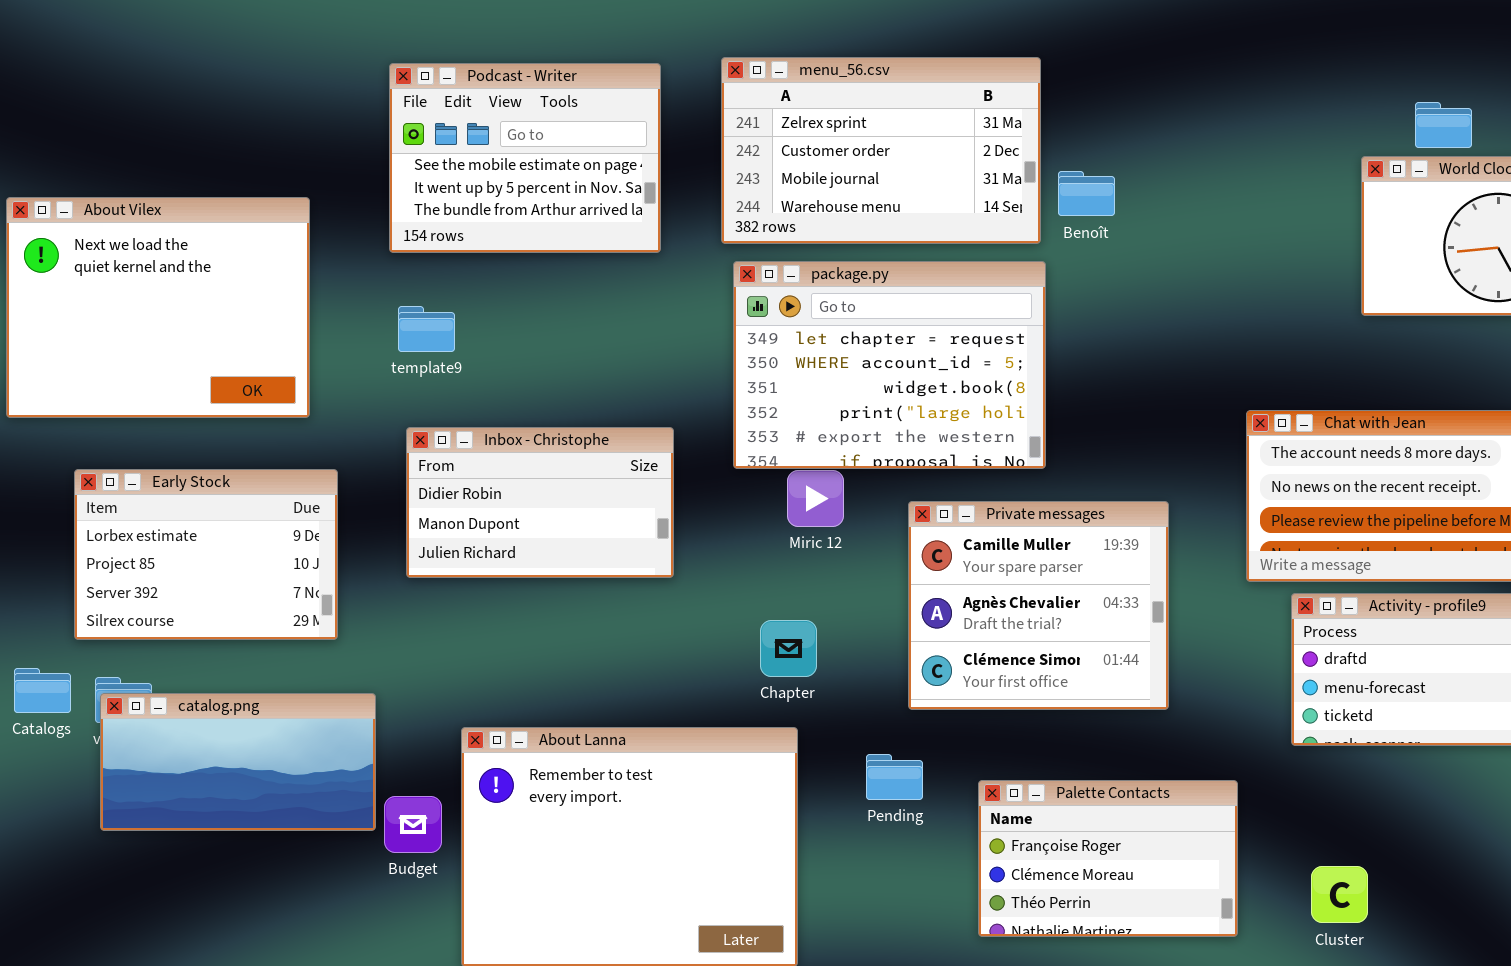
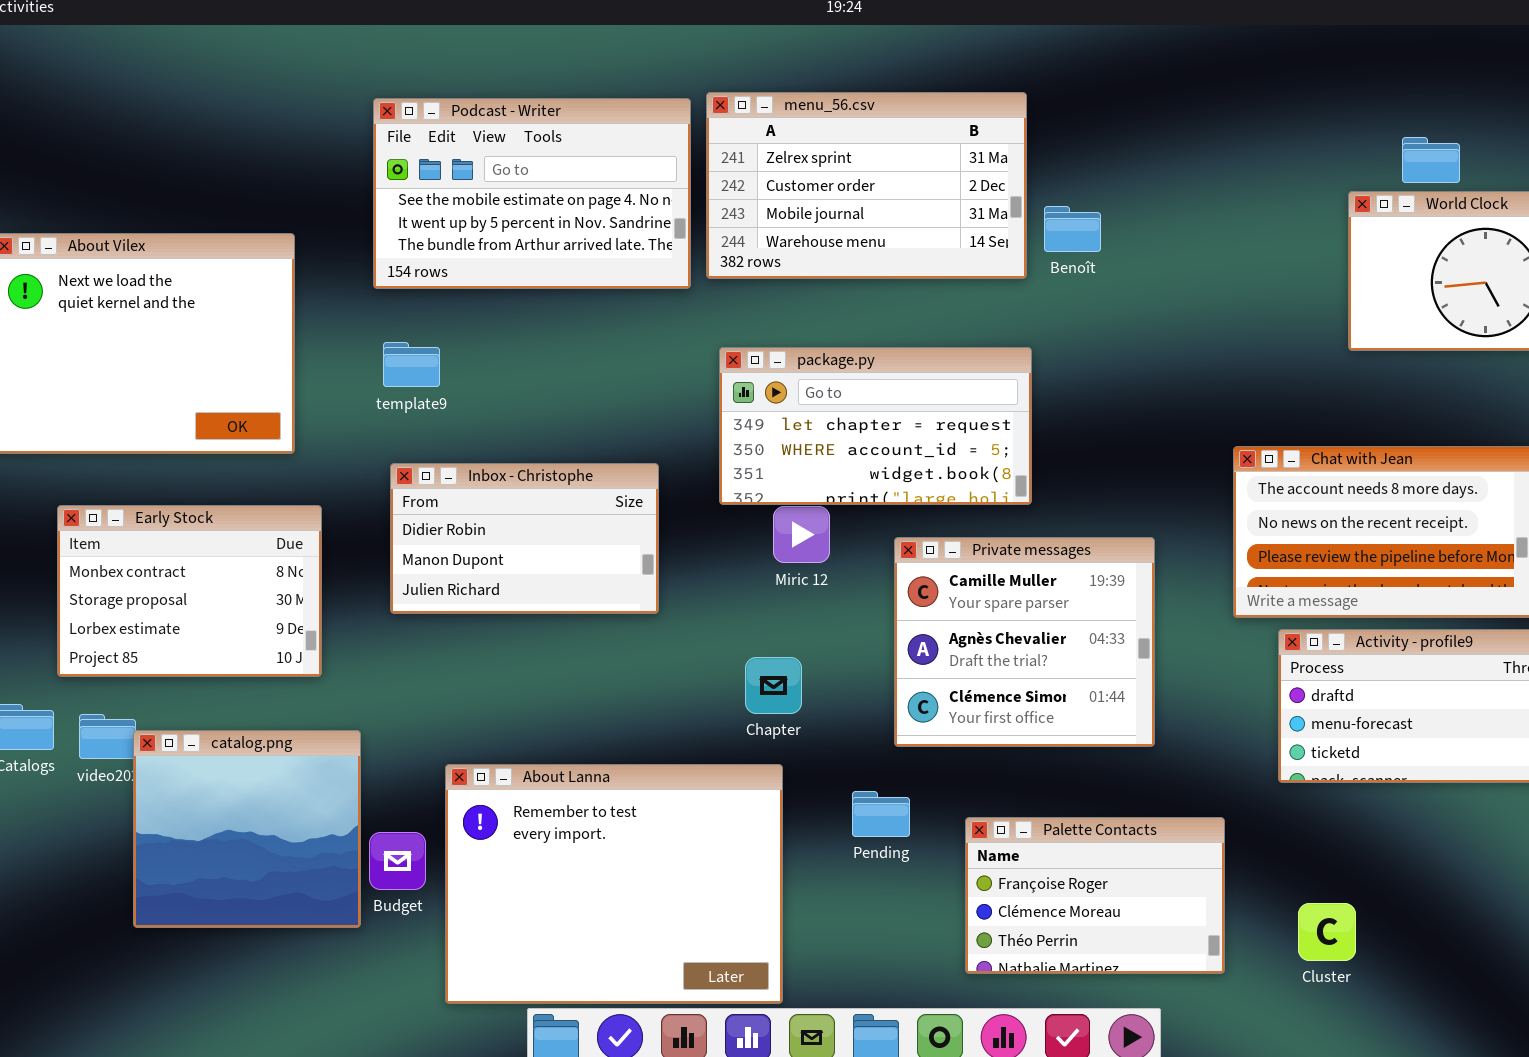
Podcast - Writer: [389,63,661,253] -> [373,98,691,289], resized
package.py: [733,261,1046,469] -> [719,347,1032,505], resized
Early Stock: [74,469,338,640] -> [57,505,322,677], scrolled up 2 rows
catalog.png: [100,693,376,831] -> [133,730,361,928], resized

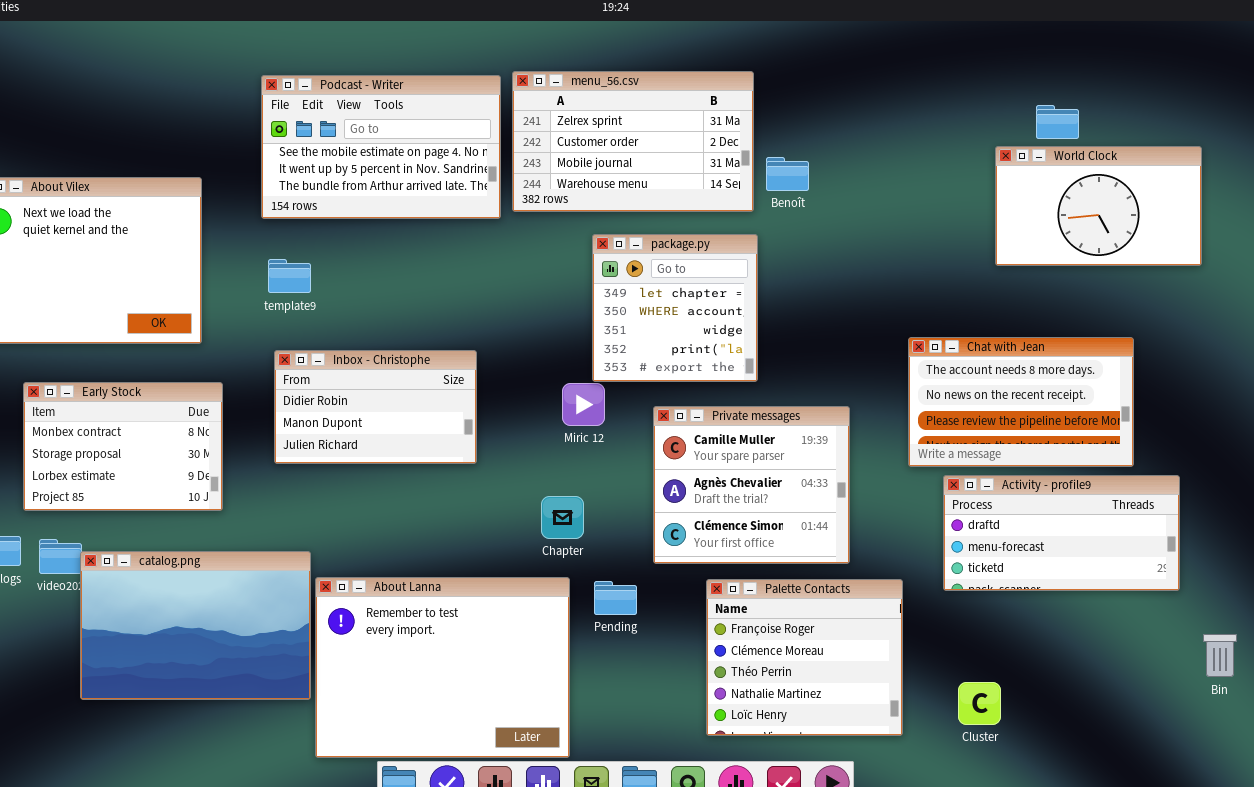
package.py: [719,347,1032,505] -> [592,234,758,382], resized
catalog.png: [133,730,361,928] -> [80,551,311,700], resized
Pending: [852,791,910,837] -> [594,581,637,615], moved
Palette Contacts: [965,817,1225,974] -> [706,579,903,736], resized

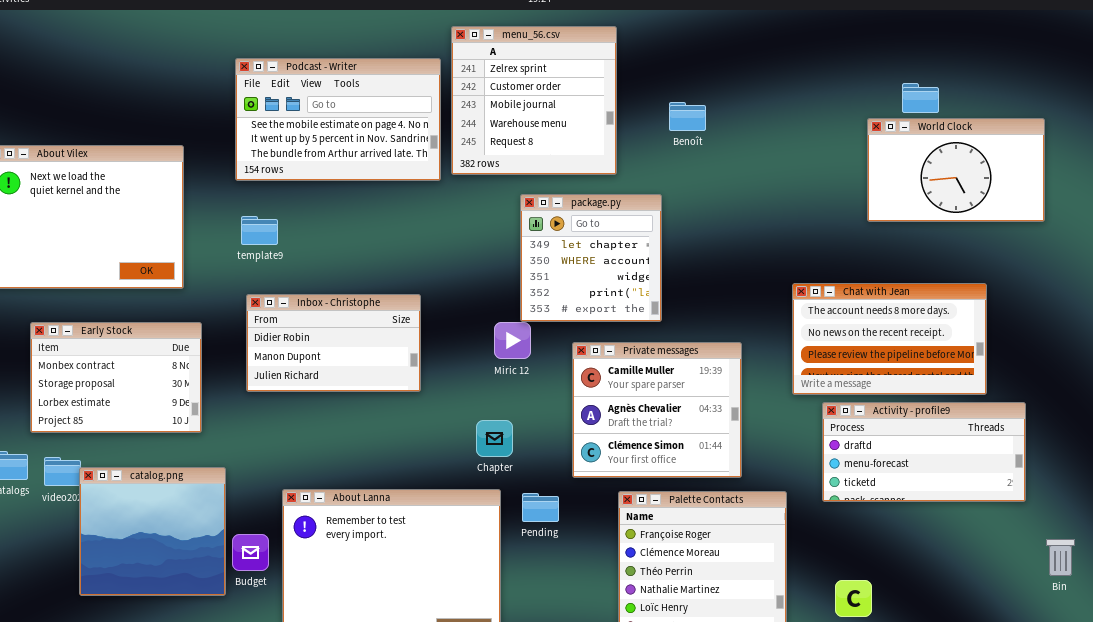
menu_56.csv: [512,71,754,212] -> [451,26,617,175], resized
Benoît: [766,157,809,191] -> [669,102,706,131], moved
catalog.png: [80,551,311,700] -> [79,467,226,596], resized

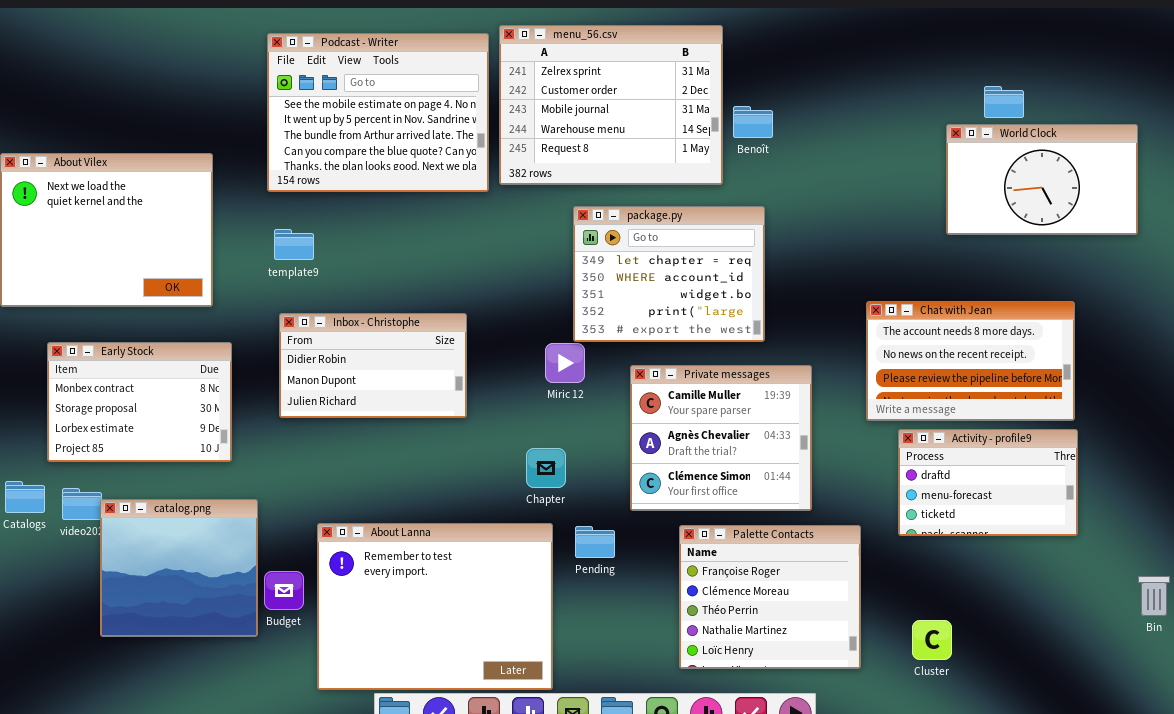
menu_56.csv: [451,26,617,175] -> [499,25,723,185], resized
Podcast - Writer: [235,58,441,181] -> [267,33,489,192], resized
package.py: [520,194,662,322] -> [573,206,765,342], resized
Activity - profile9: [822,402,1026,502] -> [898,429,1078,536], resized

